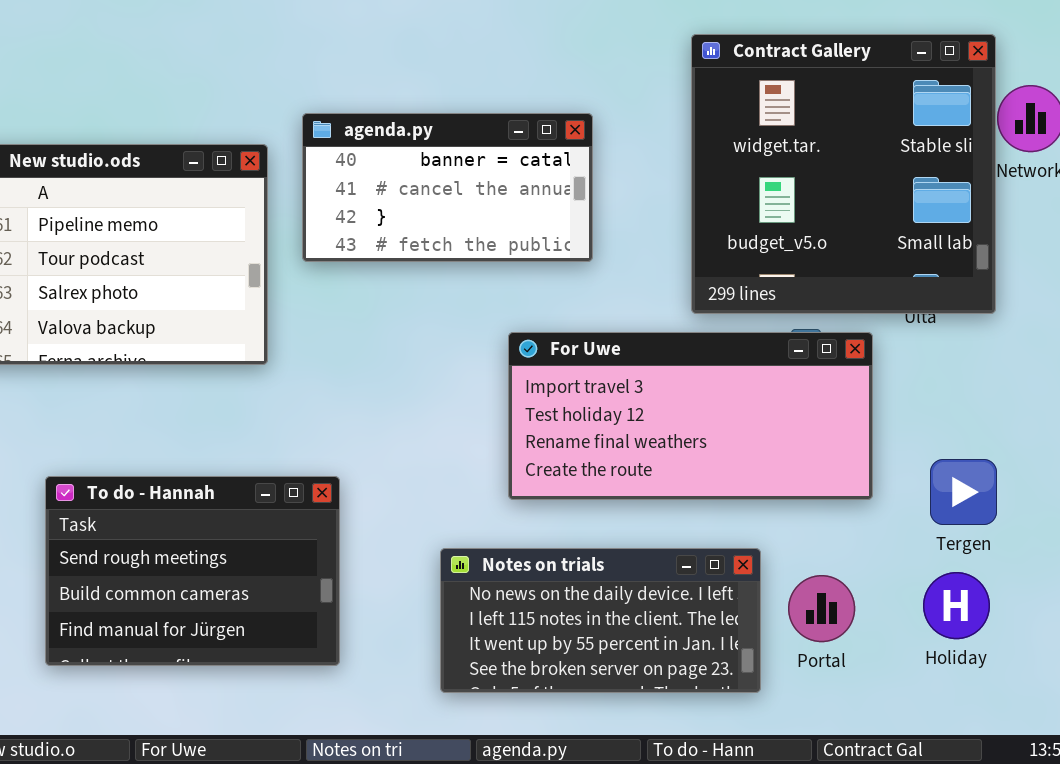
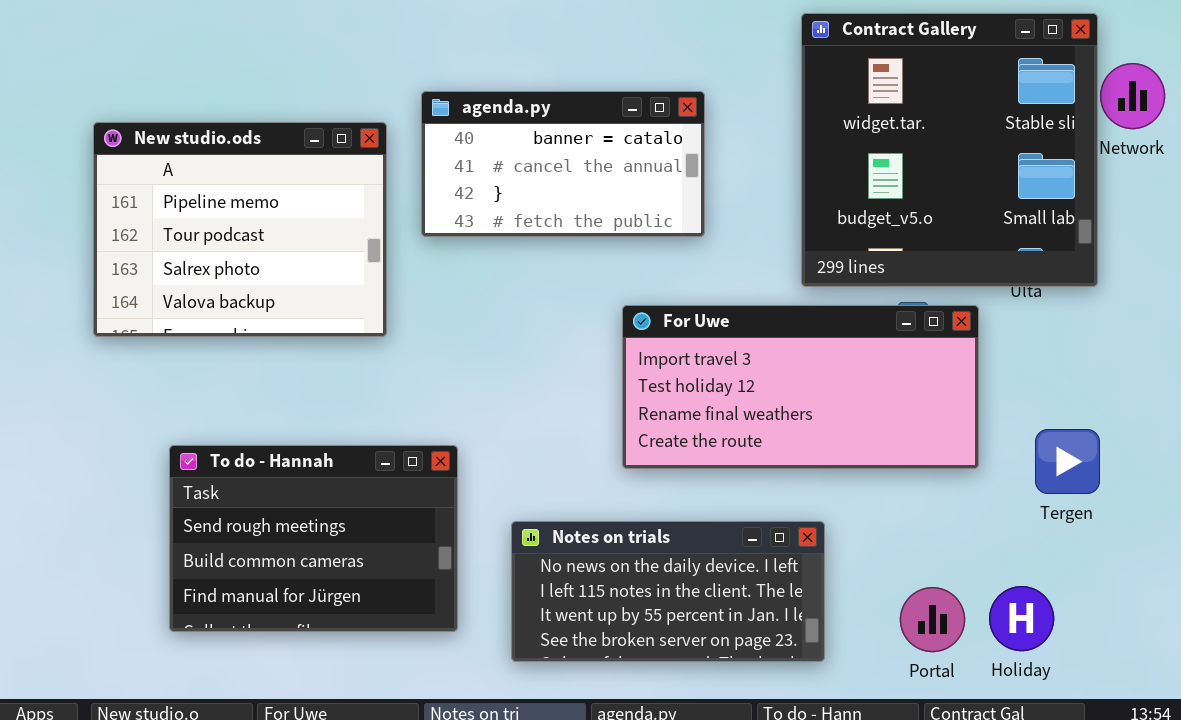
Notes on trials: [440,548,761,693] -> [511,521,825,662], moved
Holiday: [923,572,990,639] -> [989,586,1054,651], moved
Portal: [788,575,855,642] -> [900,587,965,652], moved

